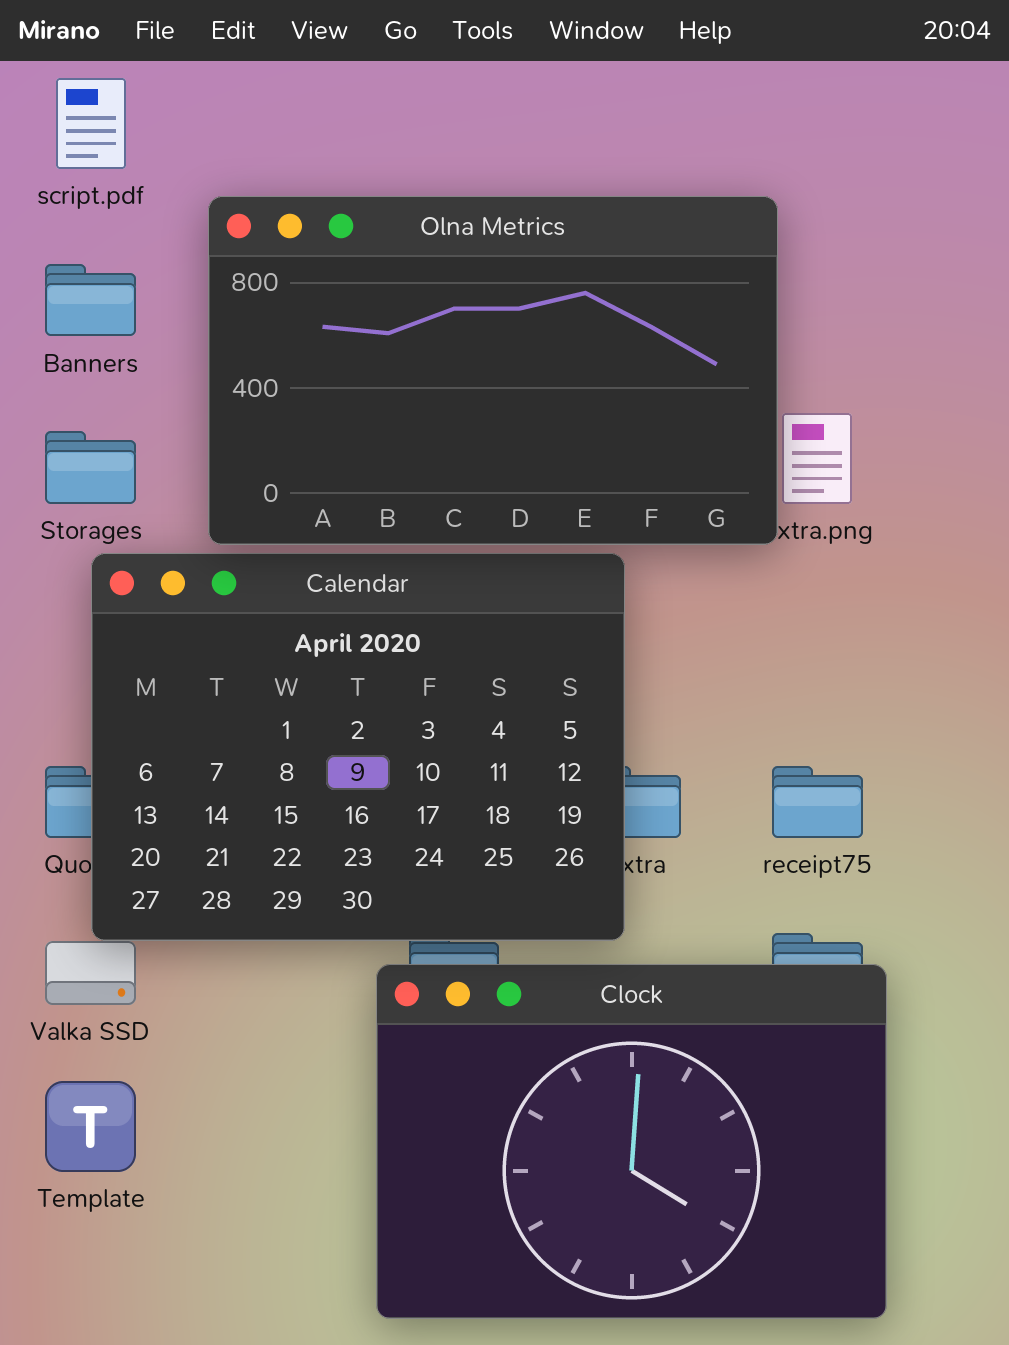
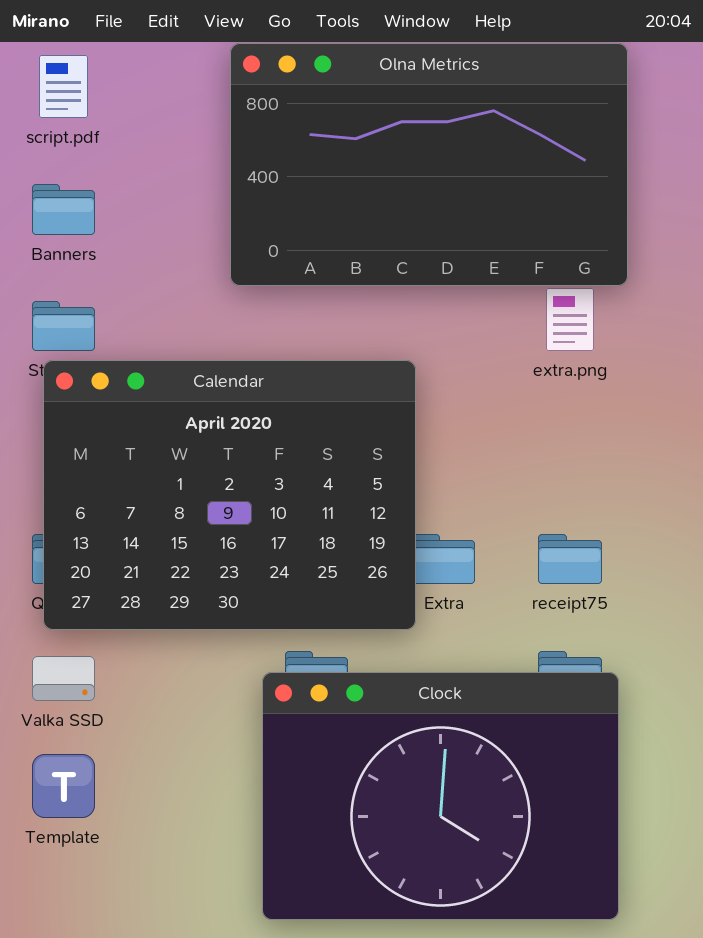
Olna Metrics: [208,196,778,545] -> [230,43,628,286], moved
Calendar: [91,553,625,941] -> [43,360,416,630], moved

